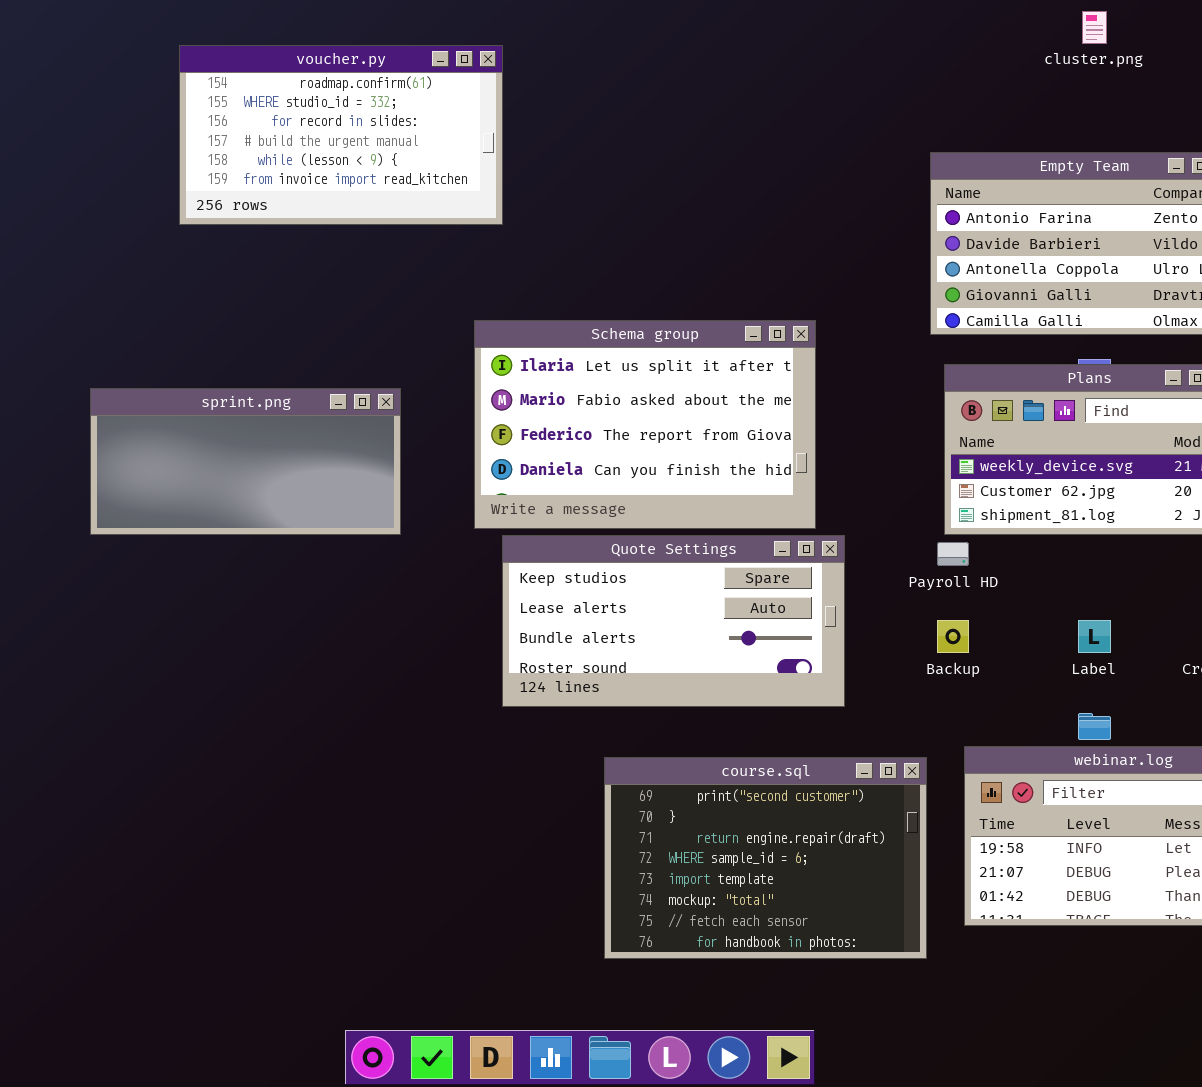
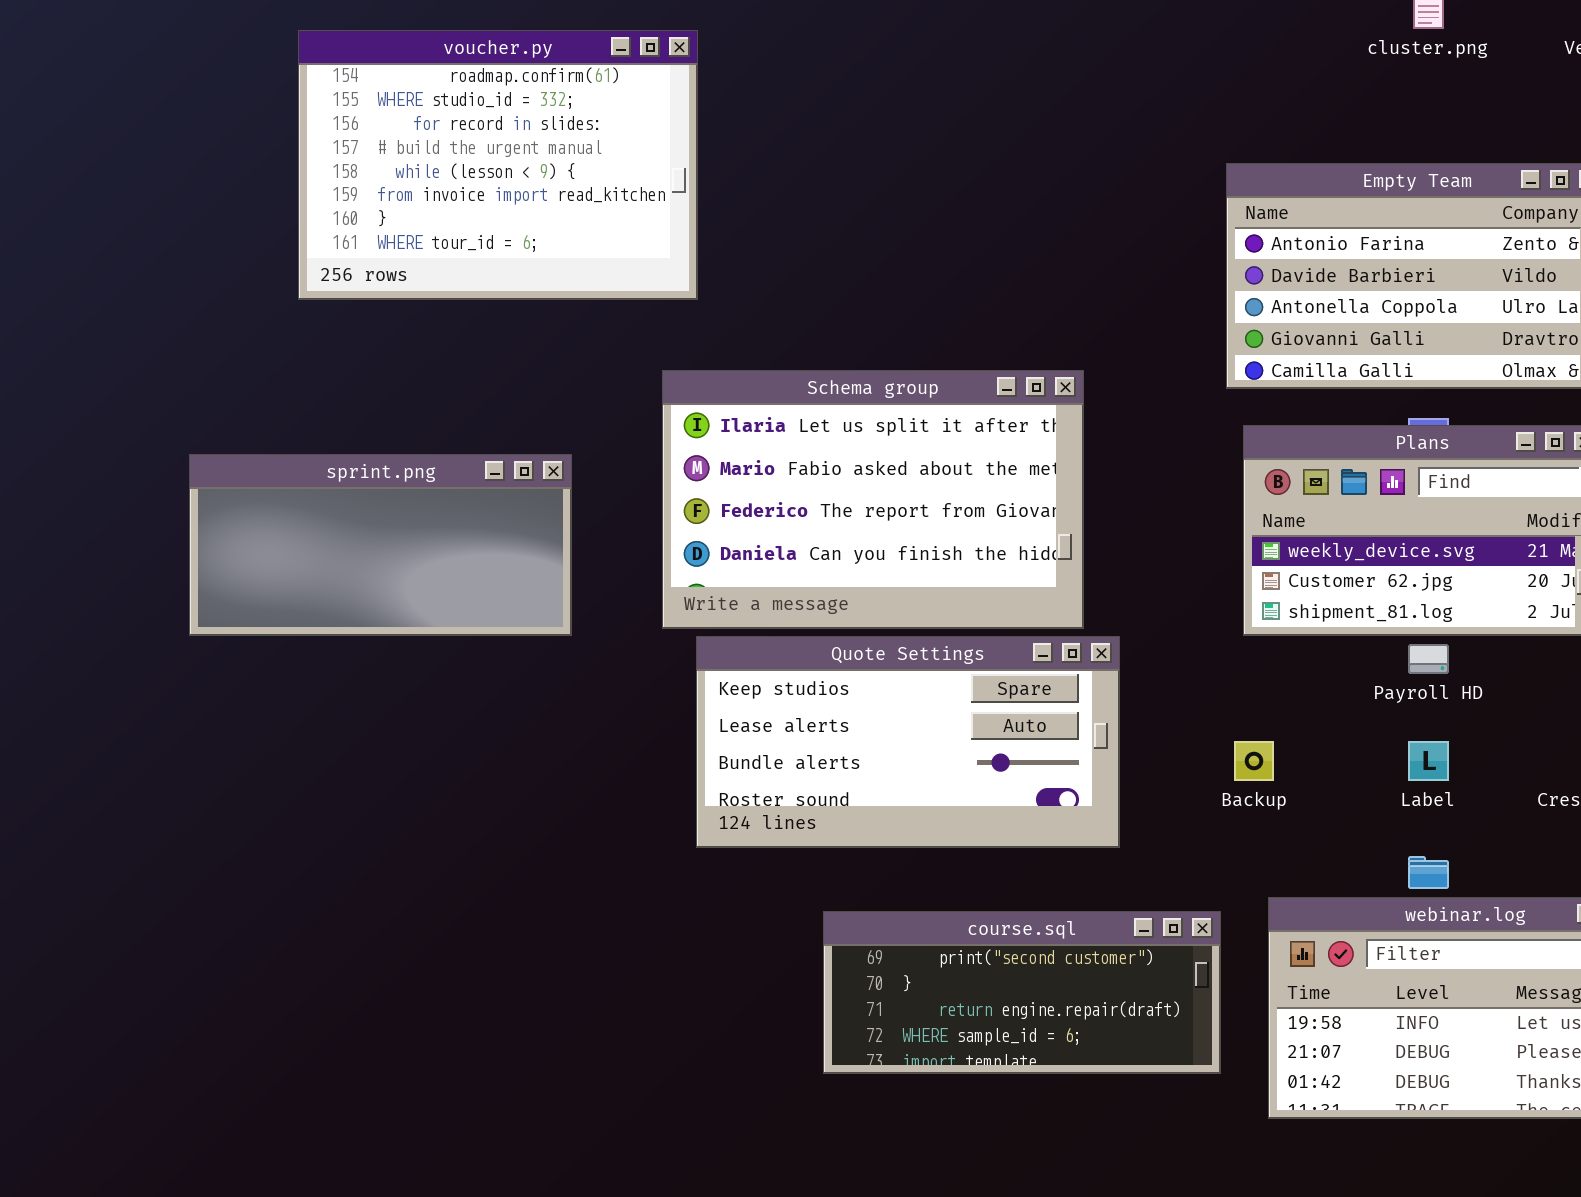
voucher.py: [179,45,503,225] -> [298,30,698,300], resized
Payroll HD: [937,542,969,566] -> [1408,644,1449,674], moved
course.sql: [604,757,927,959] -> [823,911,1221,1074], resized

